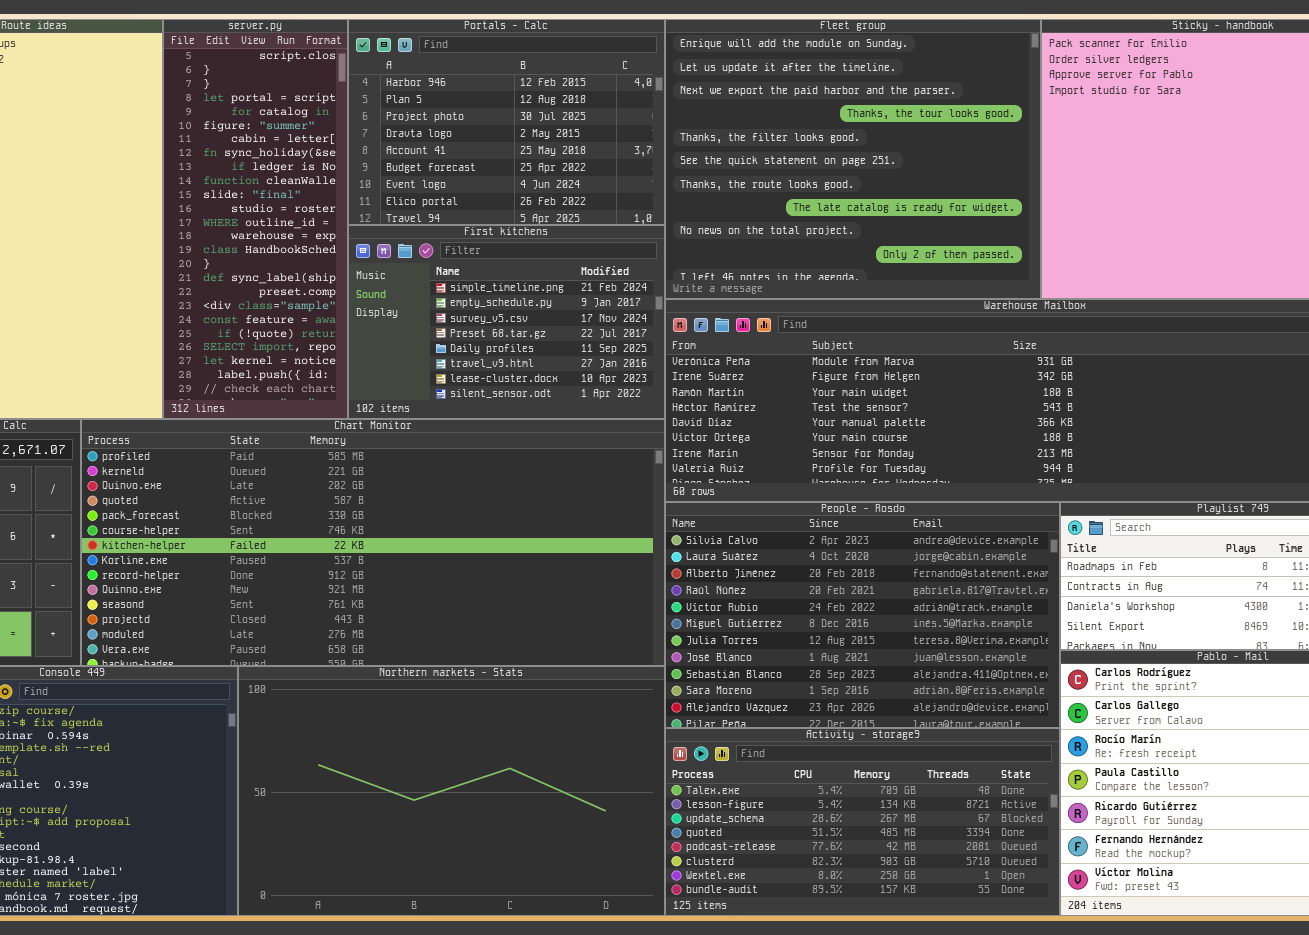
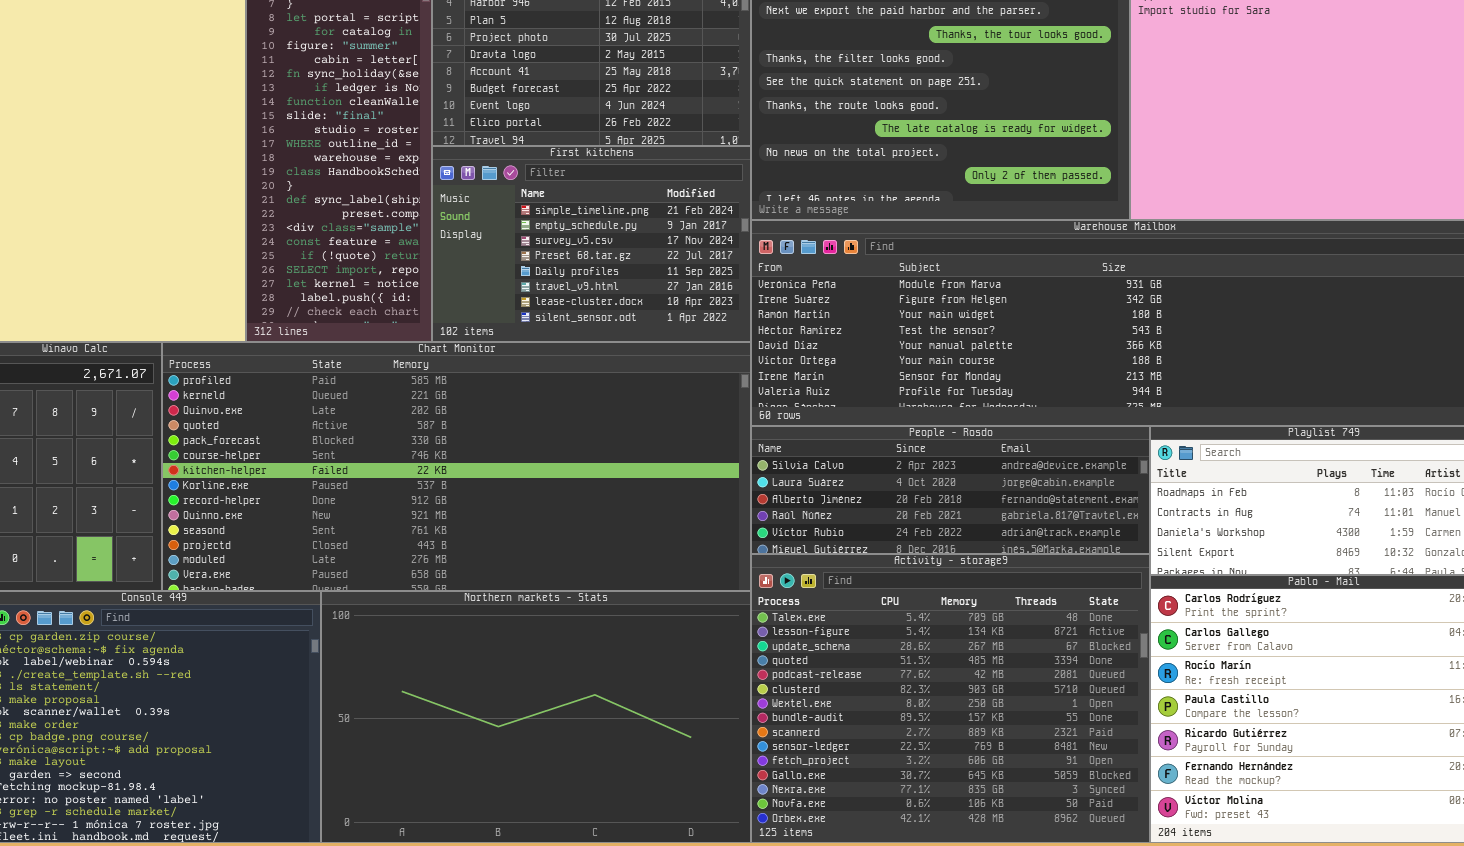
People - Rosdo: [665,502,1060,728] -> [751,426,1150,554], resized
Activity - storage9: [665,728,1060,916] -> [751,554,1150,843], resized

